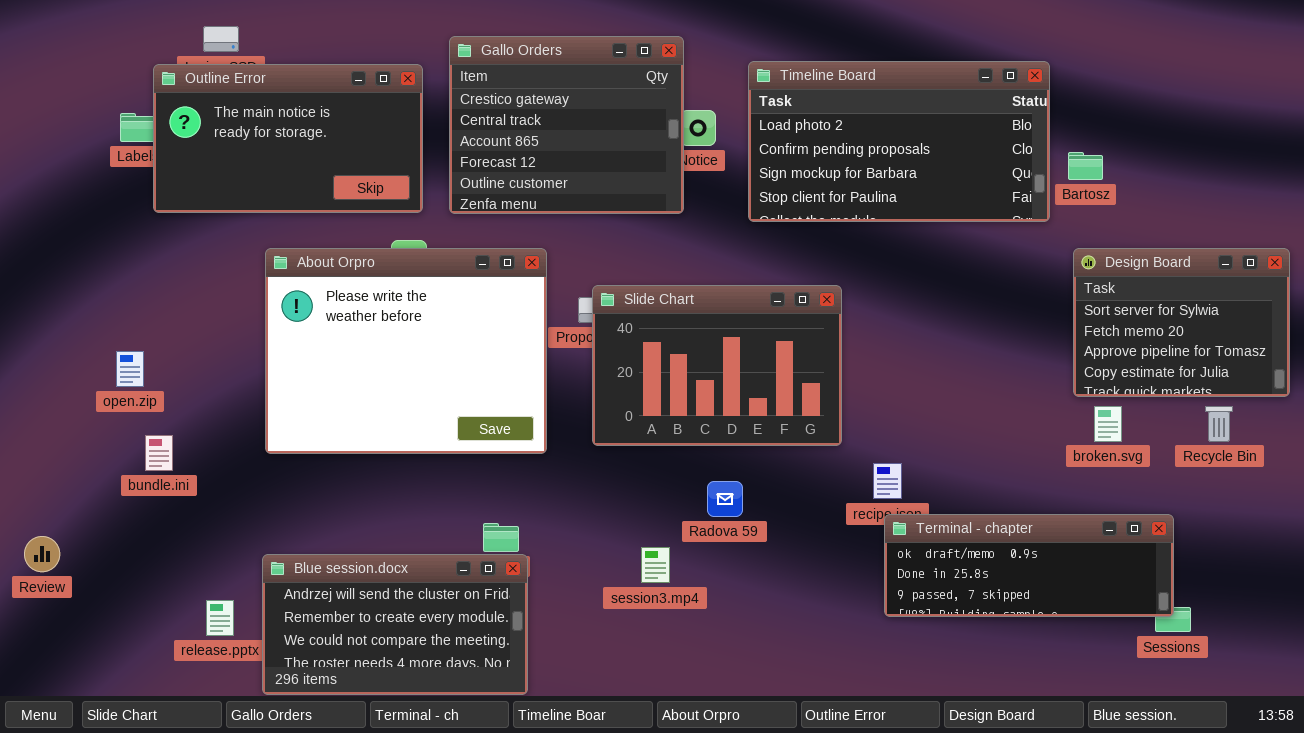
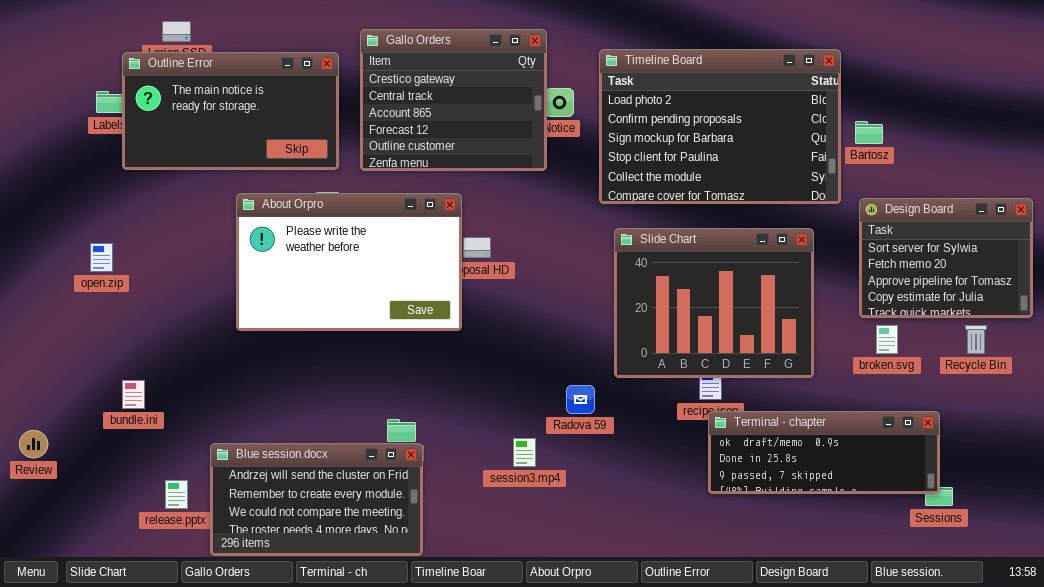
Timeline Board: [748,61,1050,222] -> [599,49,841,204], resized
About Orpro: [265,248,547,454] -> [236,193,462,331], moved, resized
Slide Chart: [592,285,842,446] -> [614,228,814,378], moved, resized
open.zip: [116,351,144,387] -> [90,243,113,272], moved
bundle.ini: [145,435,173,471] -> [122,380,145,409], moved

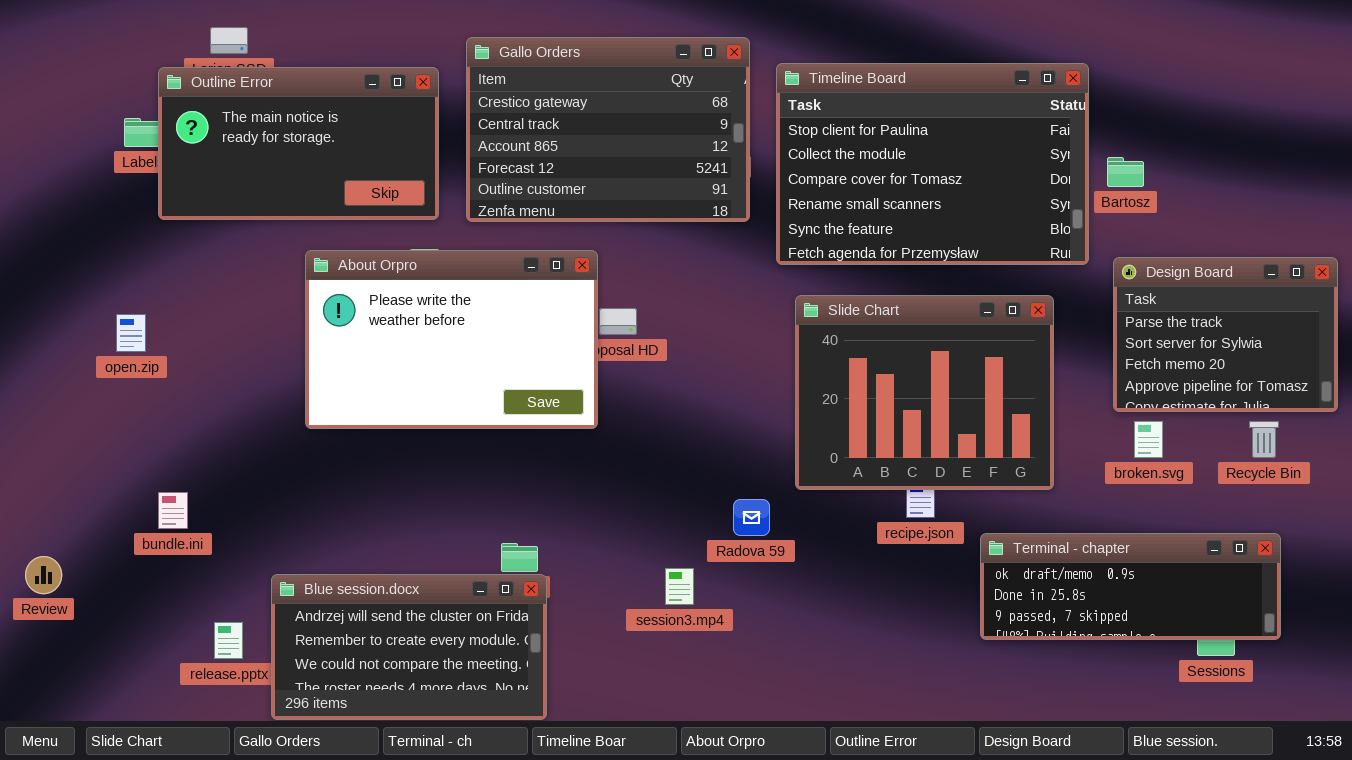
Gallo Orders: [360,29,547,171] -> [466,37,750,222], resized
Timeline Board: [599,49,841,204] -> [776,63,1089,265], scrolled down 3 rows
Design Board: [859,198,1033,318] -> [1113,257,1338,412], scrolled up 1 row
Terminal - chapter: [708,411,940,494] -> [980,533,1281,640], moved

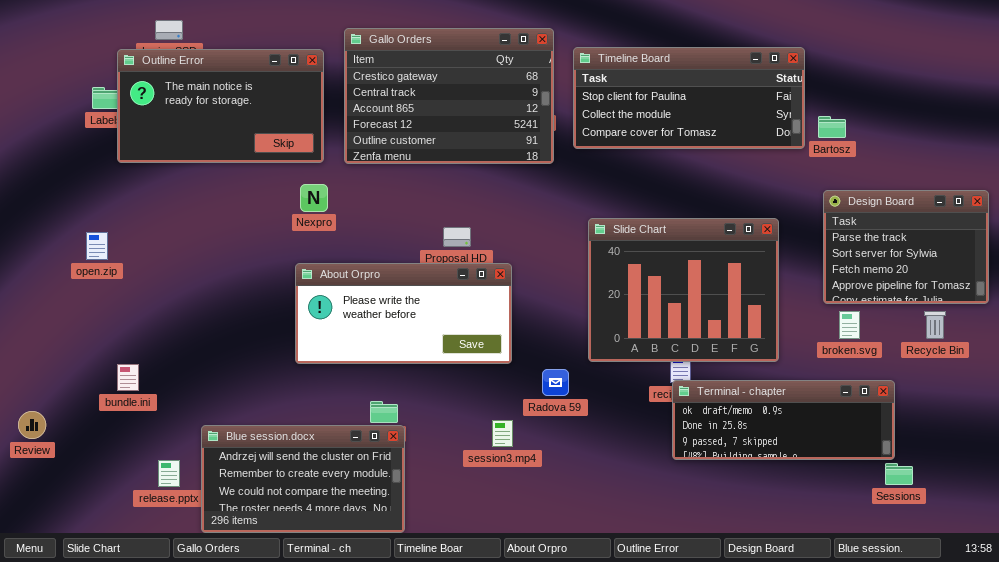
Timeline Board: [776,63,1089,265] -> [573,47,805,149], resized
About Orpro: [305,250,598,429] -> [295,263,512,364], moved, resized
Terminal - chapter: [980,533,1281,640] -> [672,380,895,460], moved

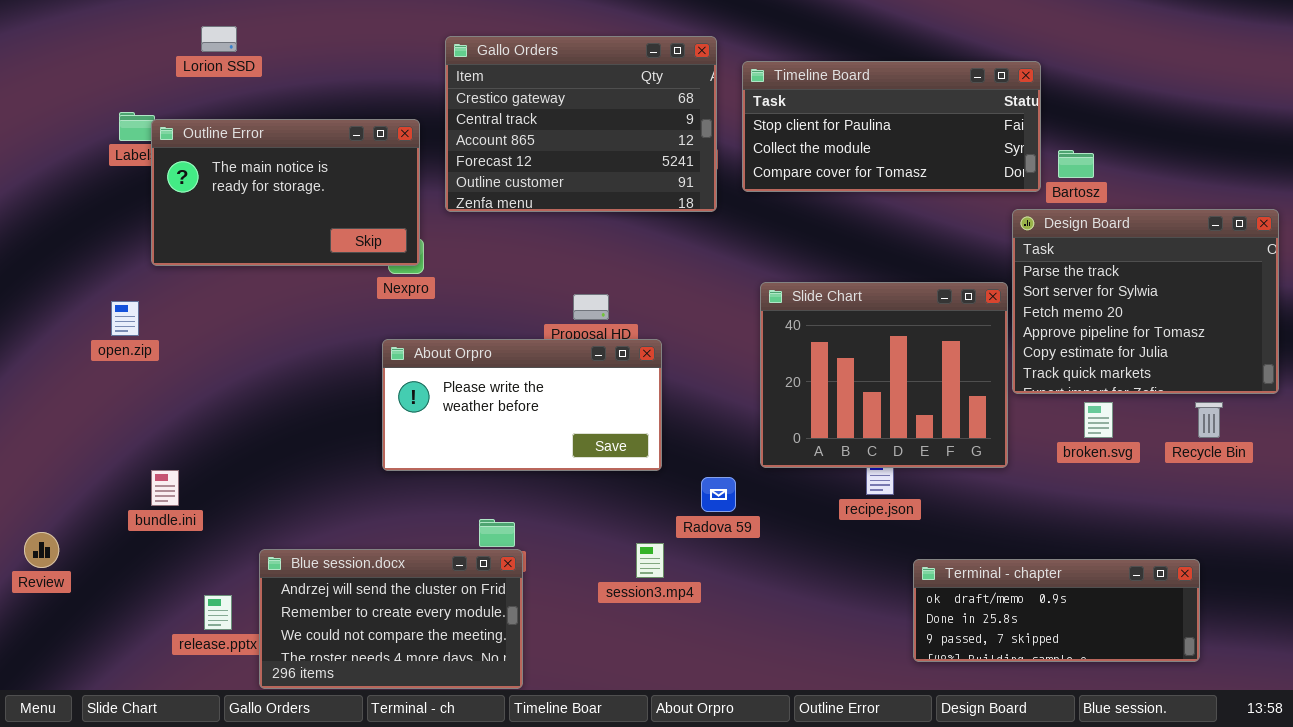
Outline Error: [117,49,324,163] -> [151,119,420,266], moved
Design Board: [823,190,989,304] -> [1012,209,1279,394], resized
Terminal - chapter: [672,380,895,460] -> [913,559,1200,662], moved

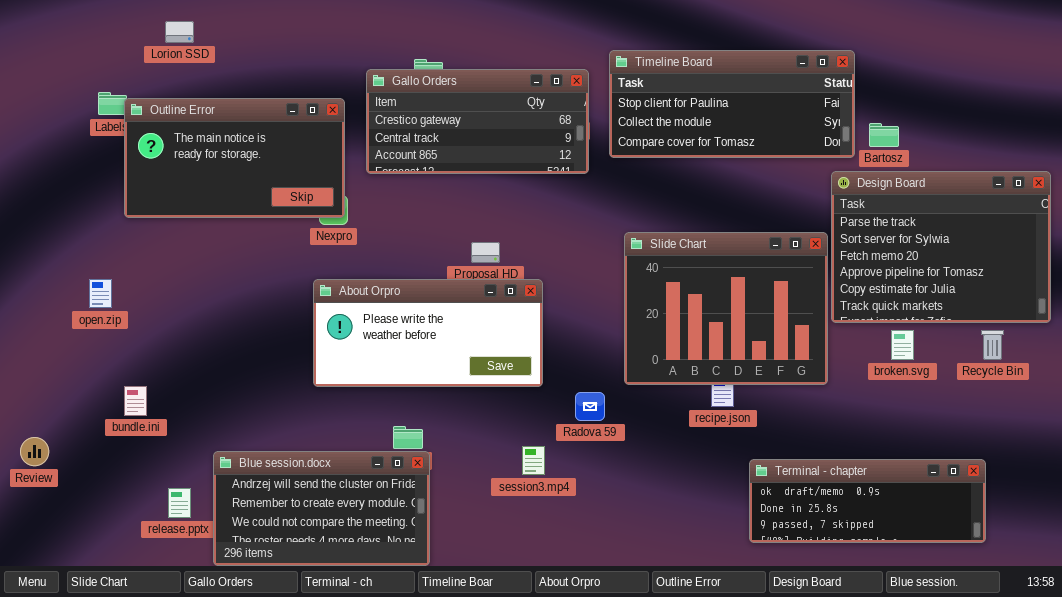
Gallo Orders: [445,36,717,212] -> [366,69,589,174], resized
open.zip: [111,301,139,336] -> [89,279,112,308], moved

